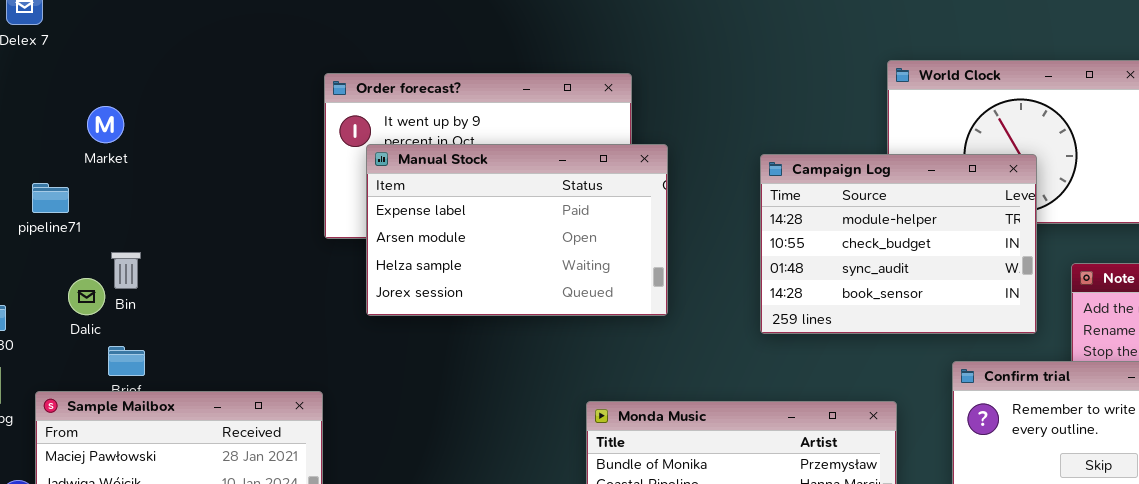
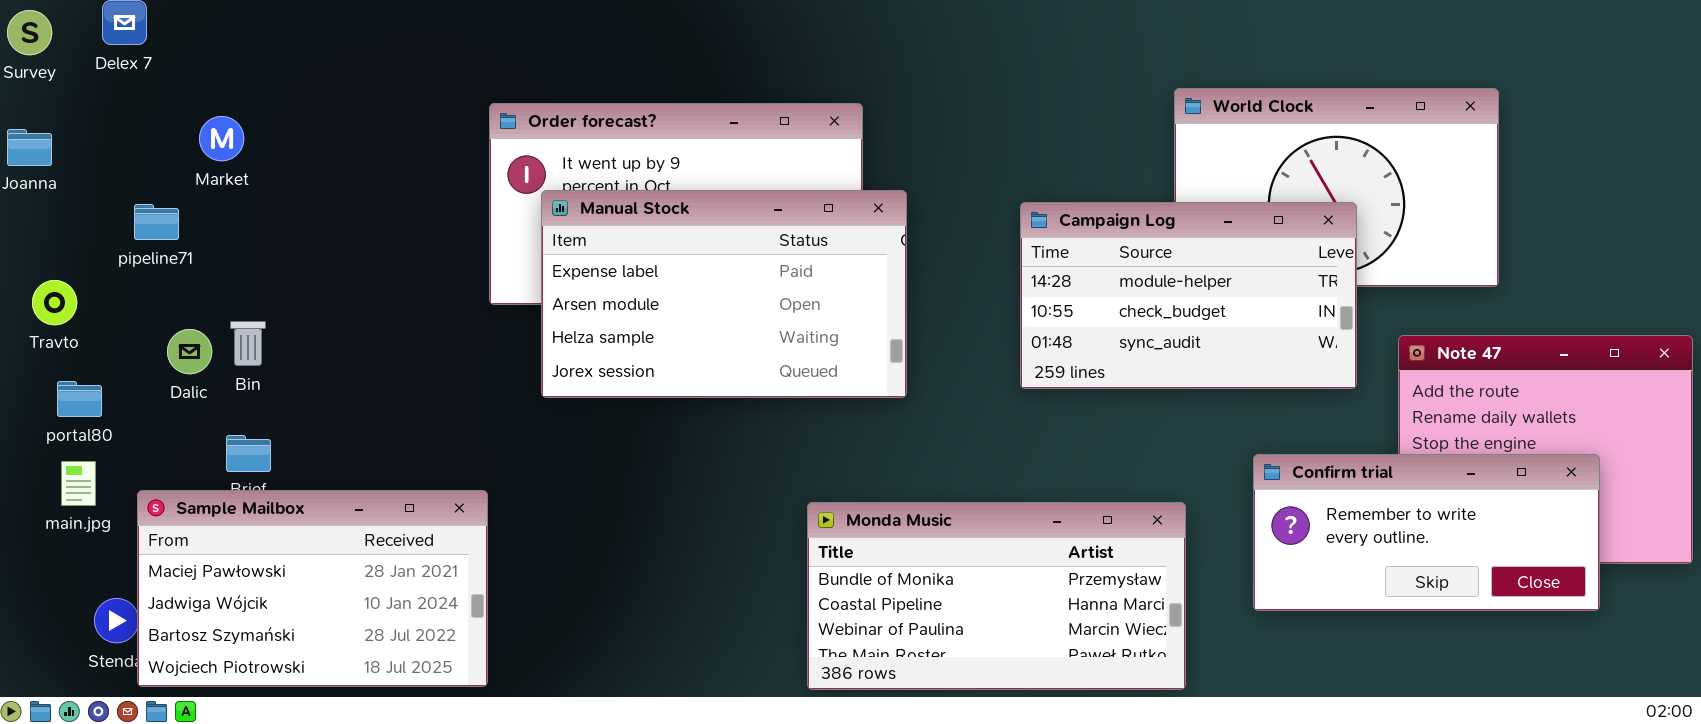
Market: [87,106,124,143] -> [199,116,244,161], moved
Campaign Log: [760,154,1037,334] -> [1020,202,1357,389], resized
pipeline71: [32,183,69,213] -> [134,204,179,240], moved
Dalic: [68,278,105,315] -> [167,329,212,374], moved

